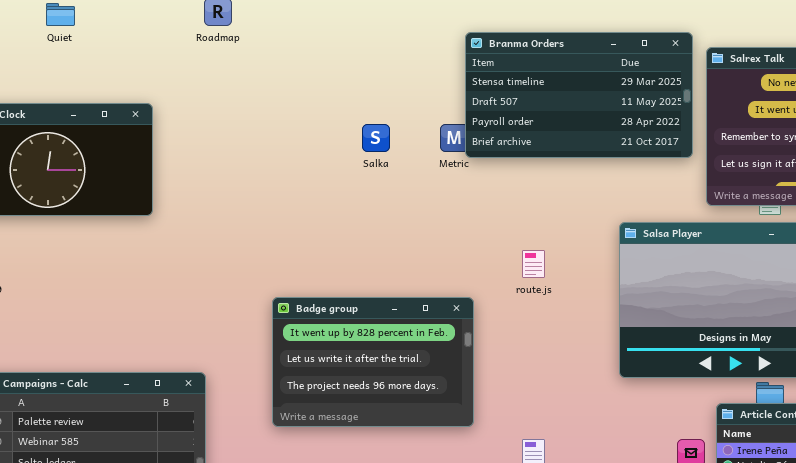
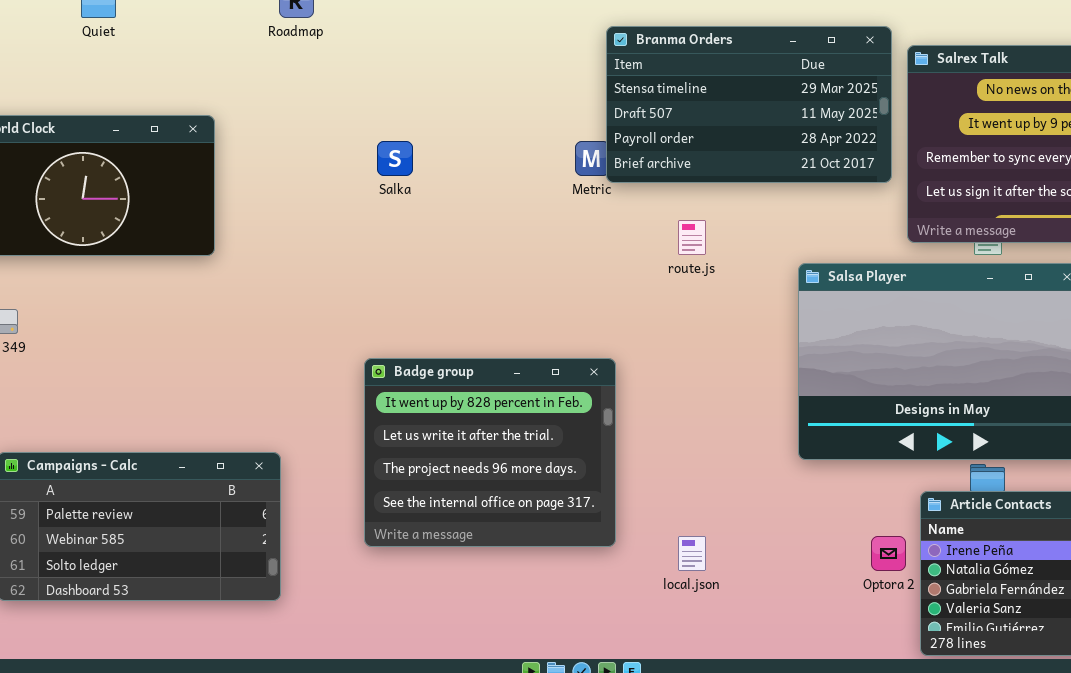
Salka: [362,124,390,152] -> [377,141,413,176], moved
route.js: [522,250,545,278] -> [678,220,706,255], moved
Badge group: [272,297,474,427] -> [364,358,616,547], resized

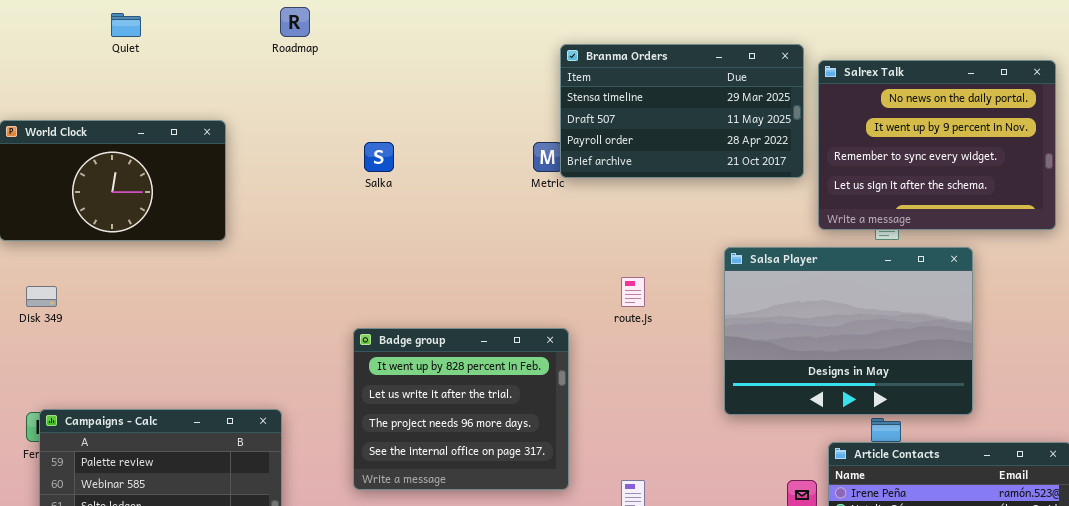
route.js: [678,220,706,255] -> [621,277,645,307], moved

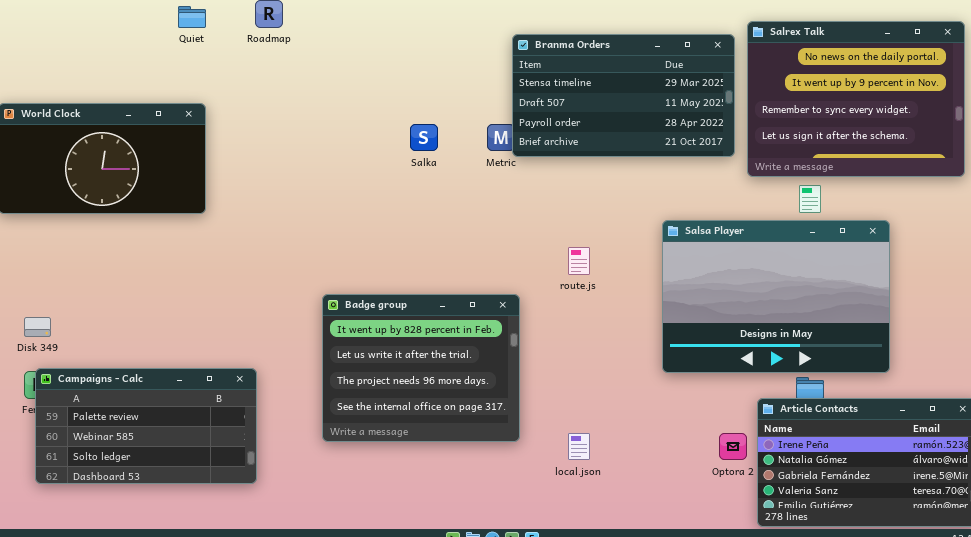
Quiet: [111,13,141,37] -> [178,6,206,28], moved
Salrex Talk: [818,60,1056,230] -> [747,21,965,177], moved
Salka: [364,142,394,172] -> [410,124,438,151], moved
Disk 349: [26,286,57,307] -> [24,317,51,337], moved

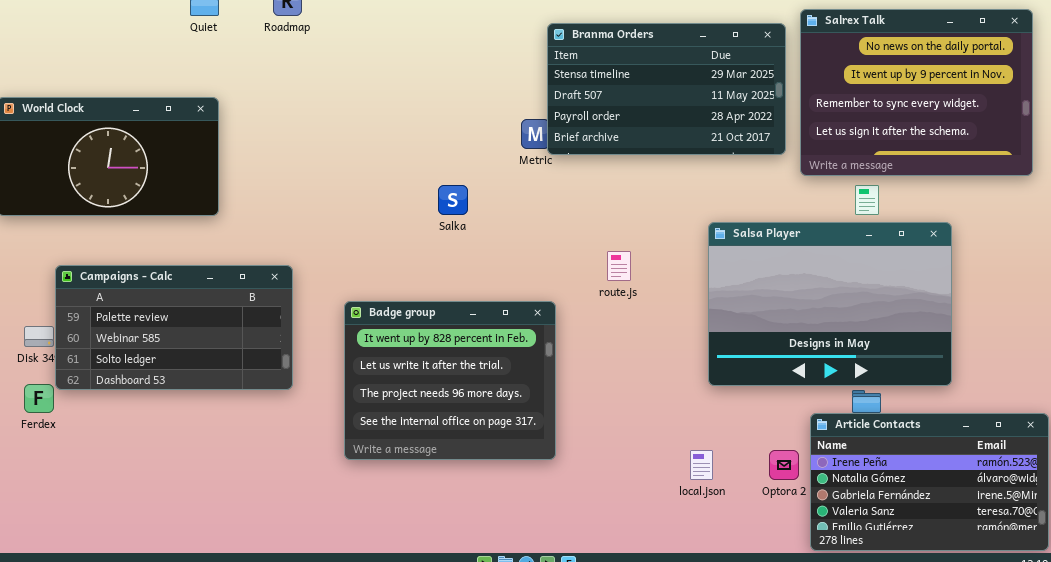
Salka: [410,124,438,151] -> [438,185,468,215], moved
Campaigns - Calc: [35,368,257,484] -> [55,265,293,390], moved
local.json: [568,433,590,460] -> [690,450,713,480], moved

